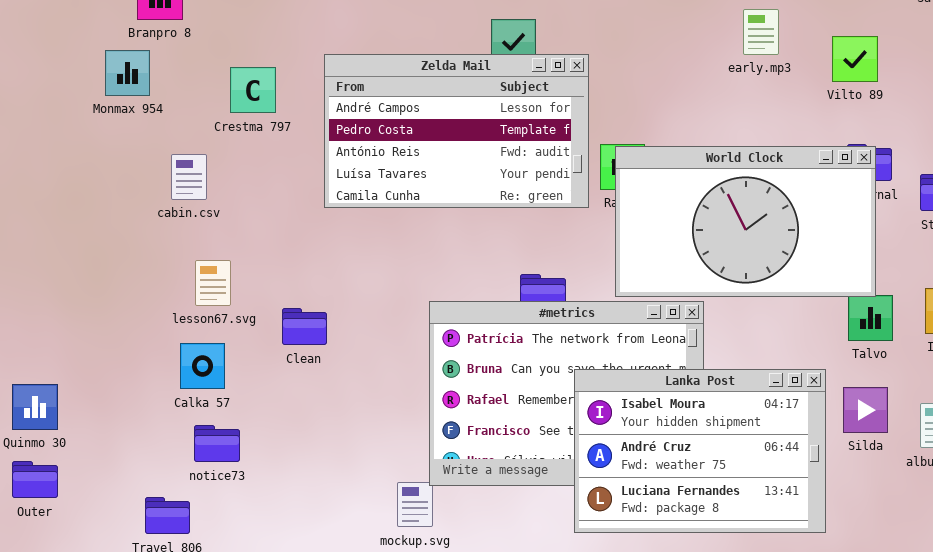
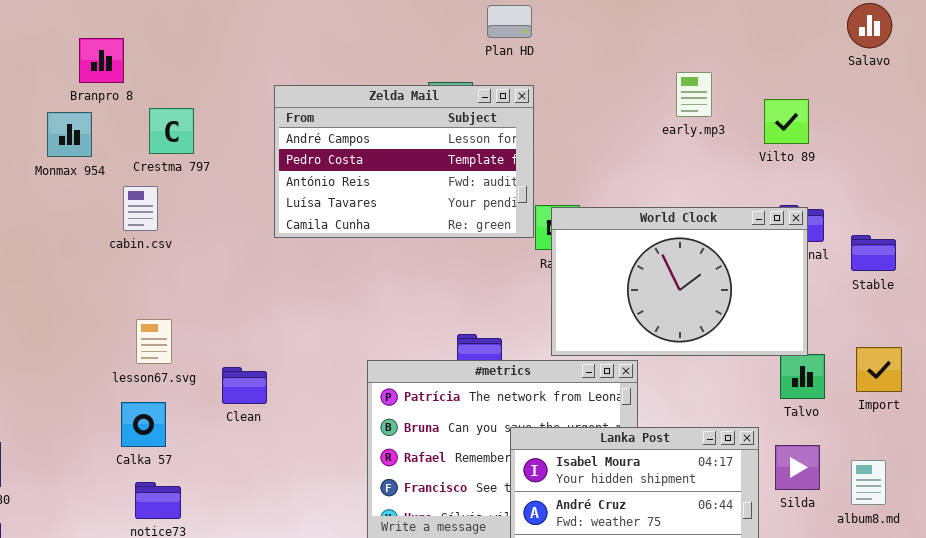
Zelda Mail: [324,54,589,208] -> [274,85,534,238], moved
Crestma 797: [230,67,276,113] -> [149,108,194,154], moved
cabin.csv: [171,154,207,200] -> [123,186,158,231], moved

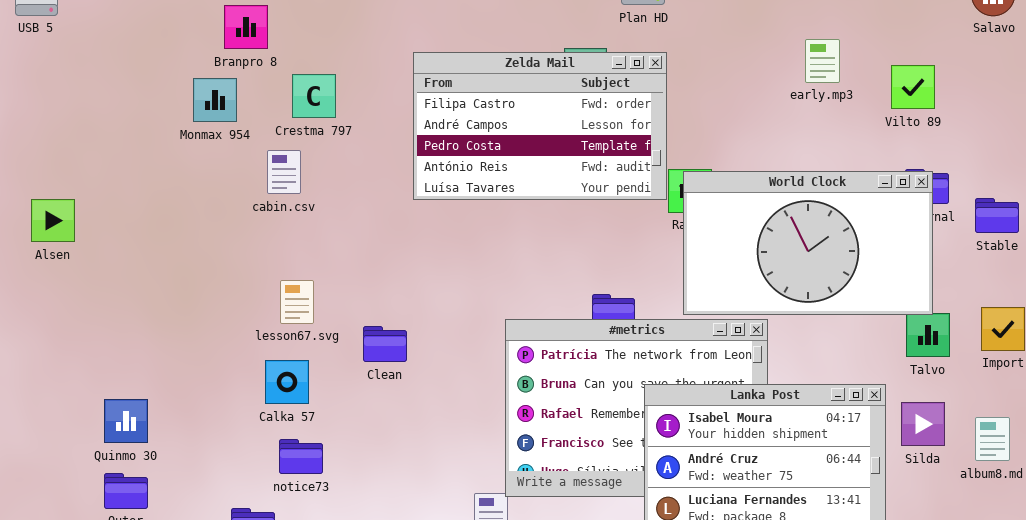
Zelda Mail: [274,85,534,238] -> [413,52,667,200], scrolled up 1 row

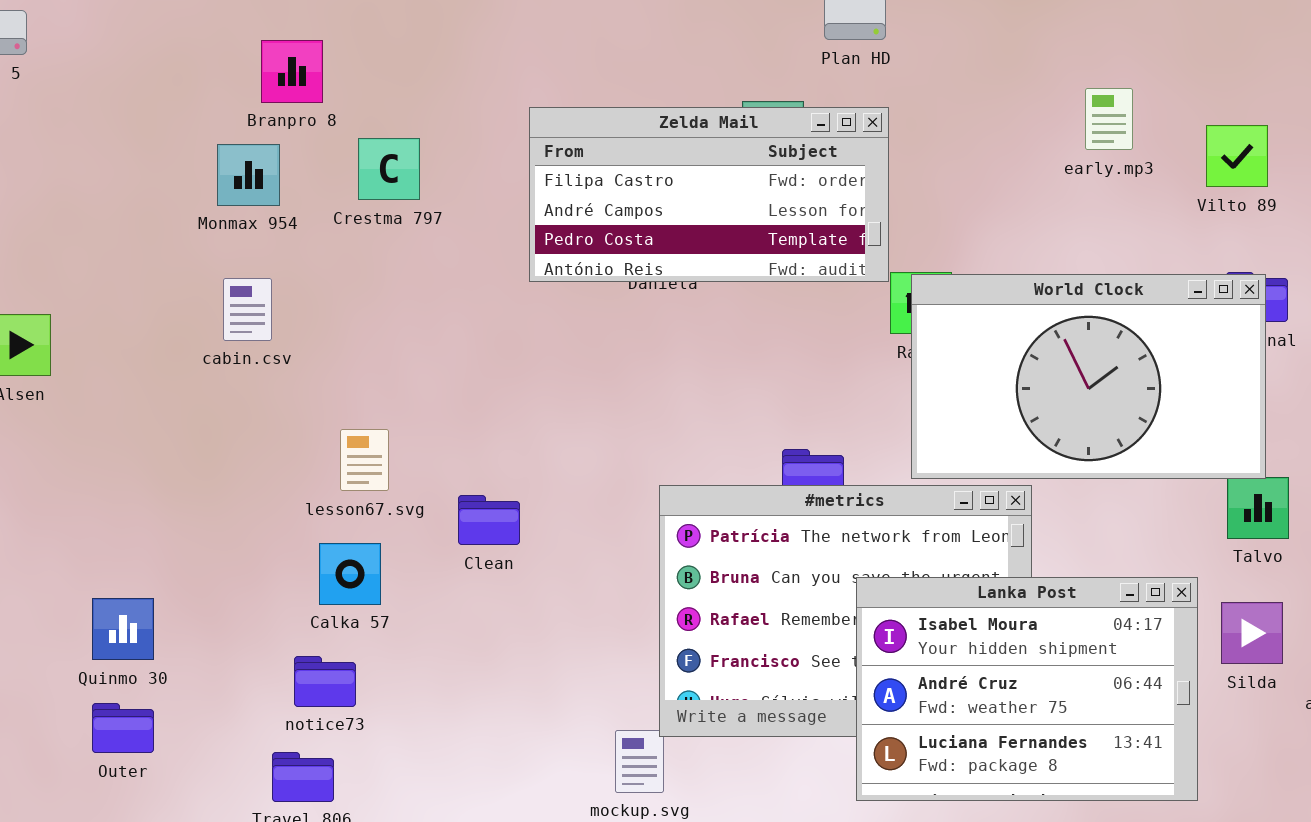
Zelda Mail: [413,52,667,200] -> [529,107,889,282], resized
cabin.csv: [267,150,301,194] -> [223,278,272,341], moved
notice73: [279,439,323,474] -> [294,656,356,707], moved

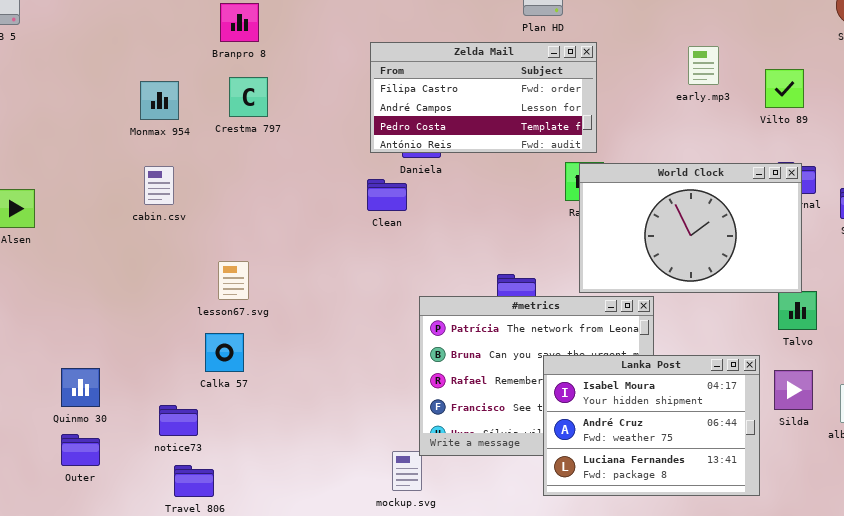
Branpro 8: [261,40,323,103] -> [220,3,259,42], moved
Zelda Mail: [529,107,889,282] -> [370,42,597,153], moved
Clean: [458,495,520,545] -> [367,179,407,211], moved
notice73: [294,656,356,707] -> [159,405,198,436], moved

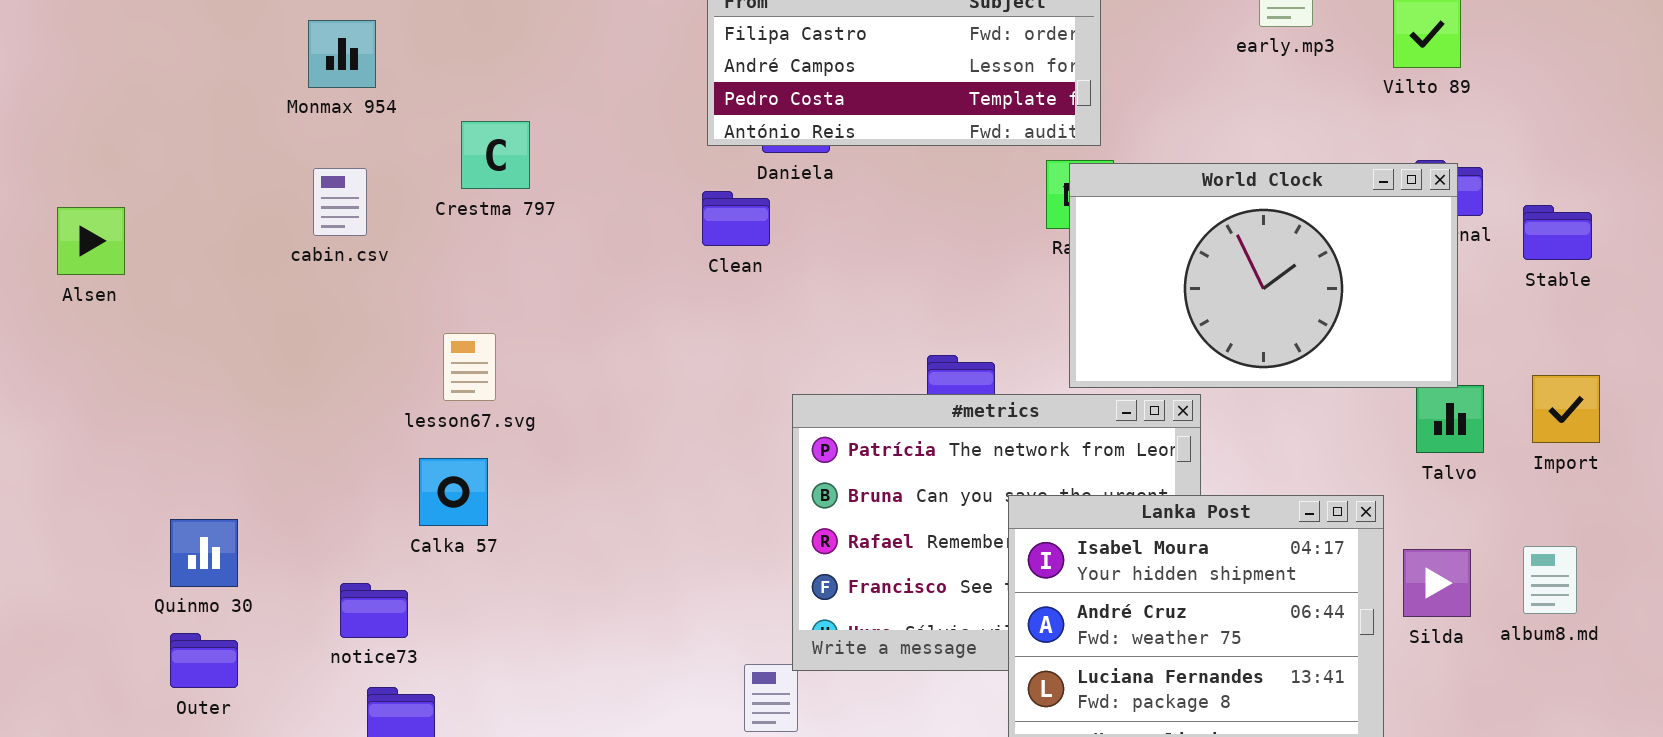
Crestma 797: [229,77,268,117] -> [461,121,530,189], moved
Silda: [774,370,813,410] -> [1403,549,1471,617], moved

